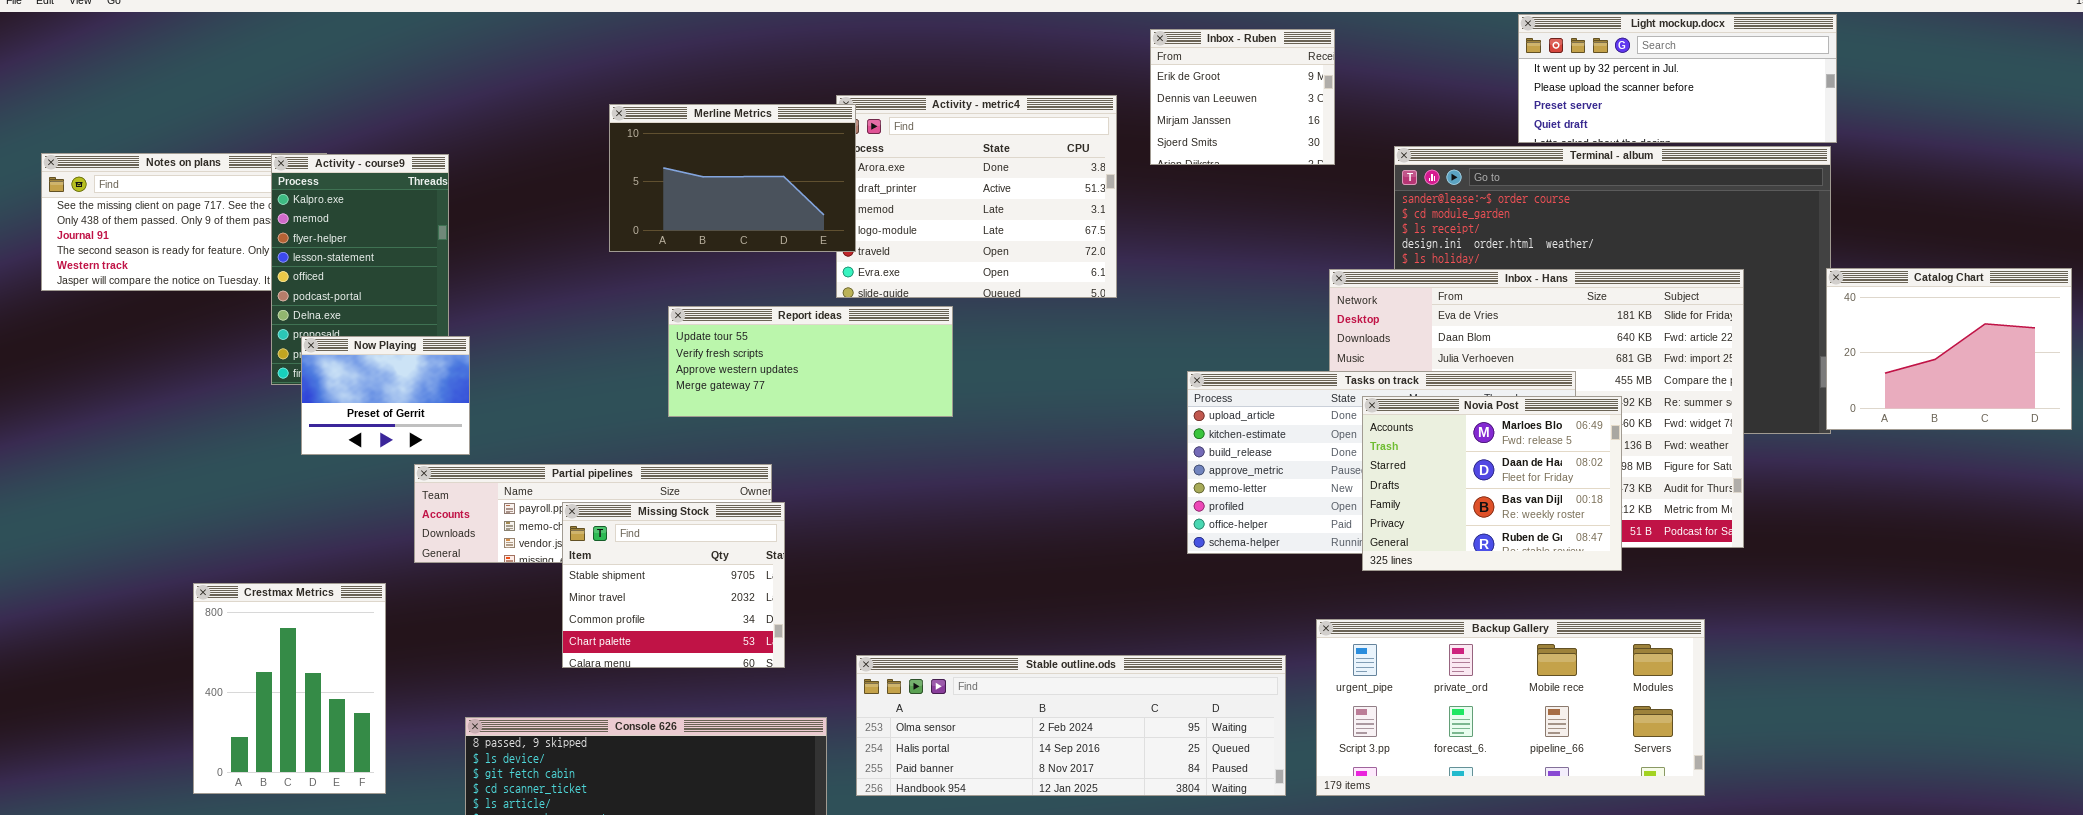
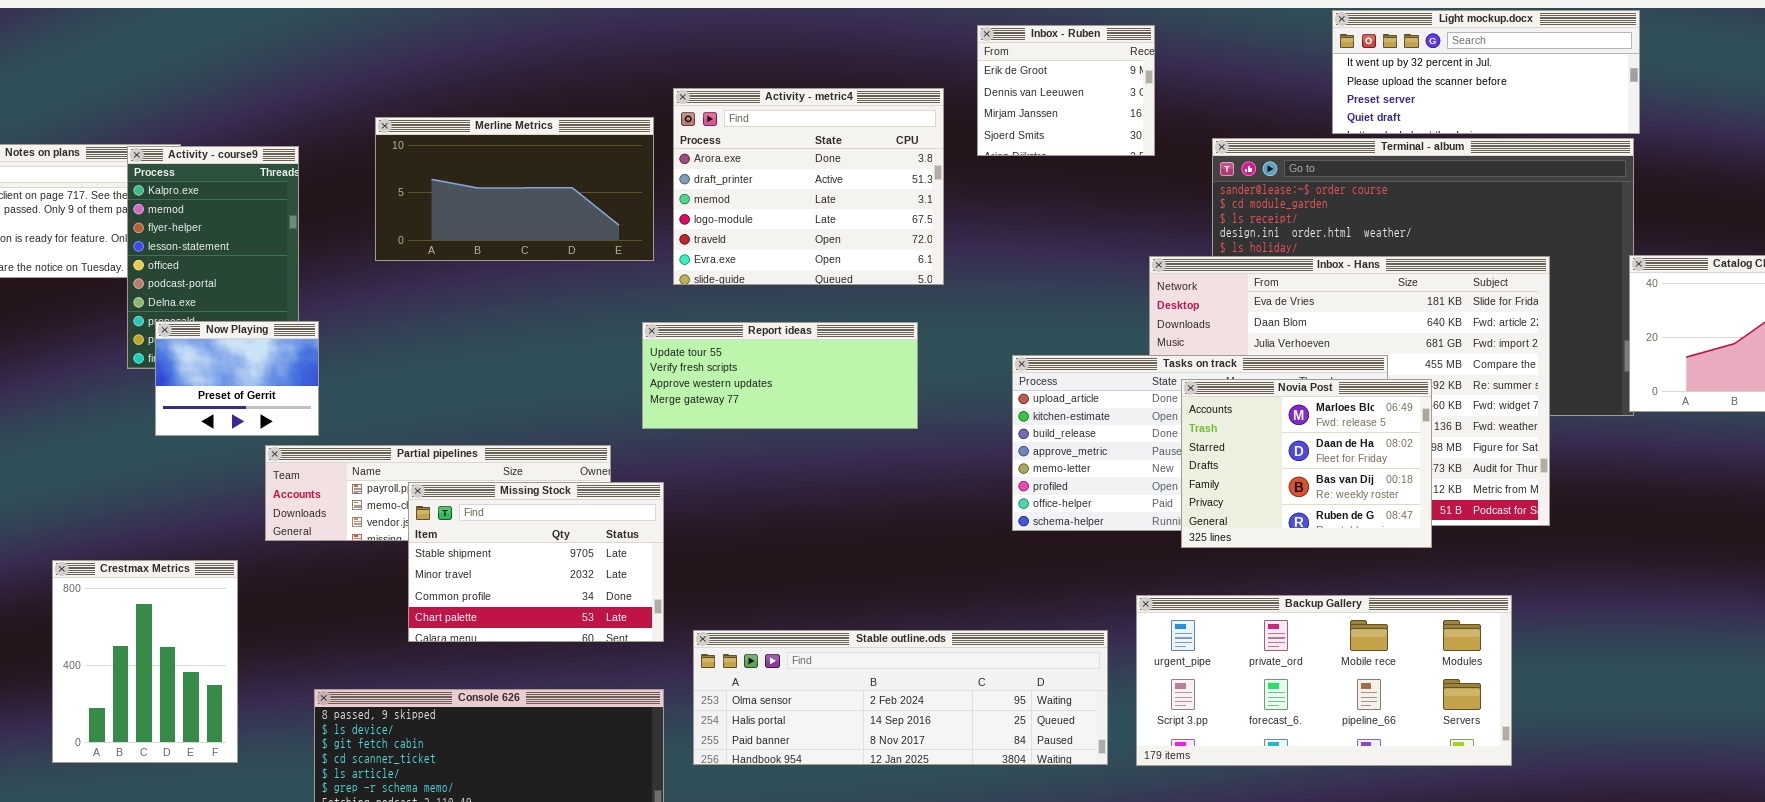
Merline Metrics: [609,104,856,252] -> [375,117,654,261], moved, resized
Report ideas: [668,306,953,417] -> [642,322,918,429], moved
Missing Stock: [562,502,785,668] -> [408,482,664,642], resized

